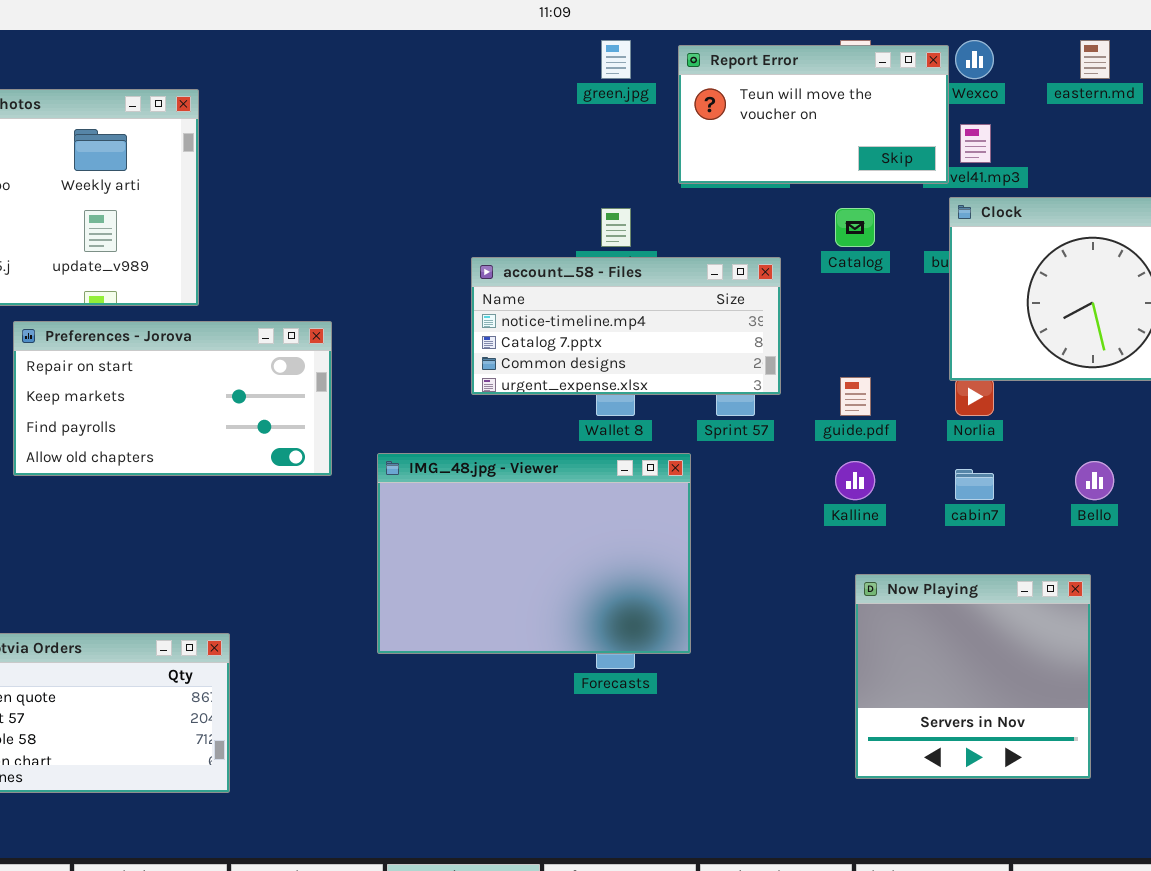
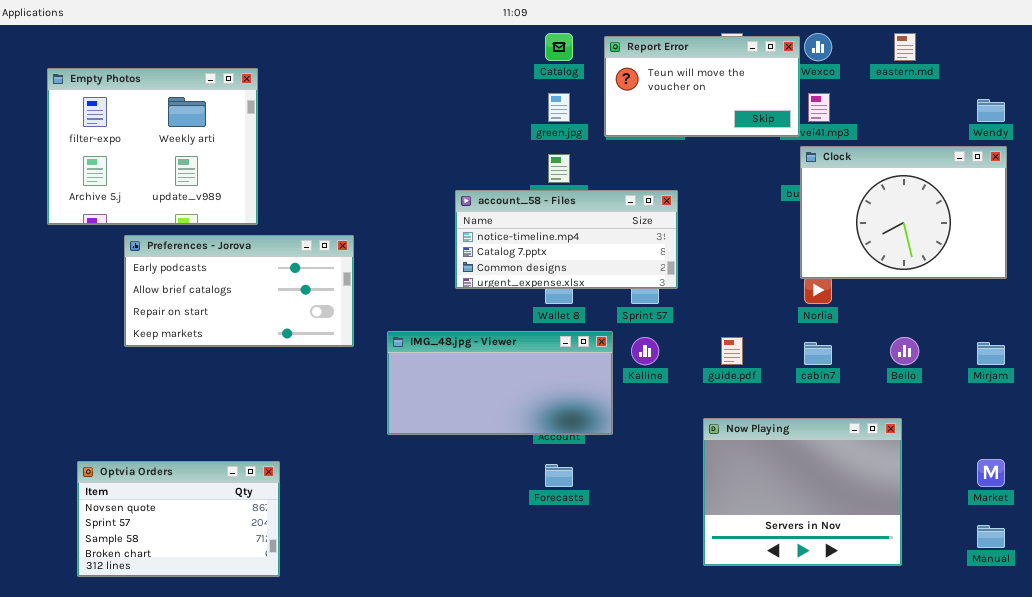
green.jpg: [601,40,631,79] -> [548,93,570,122], moved
Catalog: [835,208,875,247] -> [545,33,573,61], moved
Preferences - Jorova: [13,321,332,476] -> [124,235,354,347], scrolled up 2 rows
guide.pdf: [840,377,871,416] -> [721,337,743,365], moved
IMG_48.jpg - Viewer: [377,453,691,654] -> [387,331,613,435], resized
Kalline: [835,461,875,500] -> [631,337,659,365], moved
Now Playing: [855,574,1091,779] -> [703,418,902,566], resized

